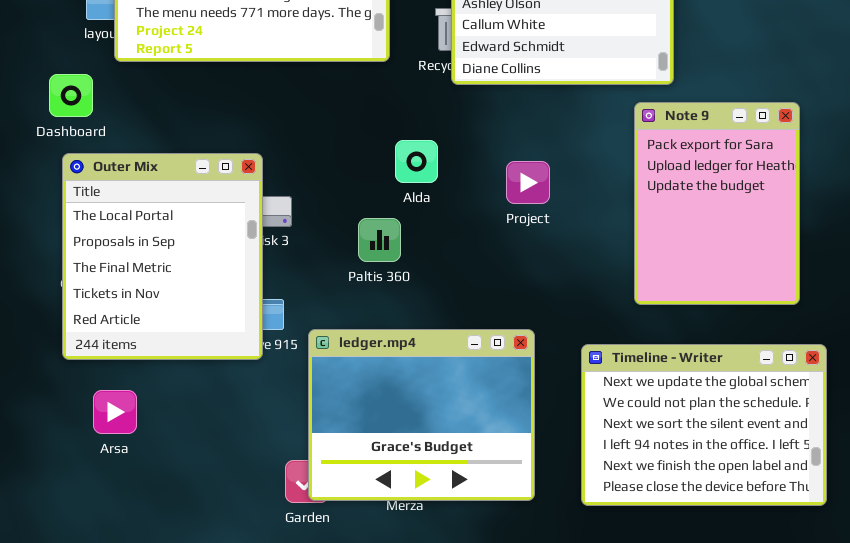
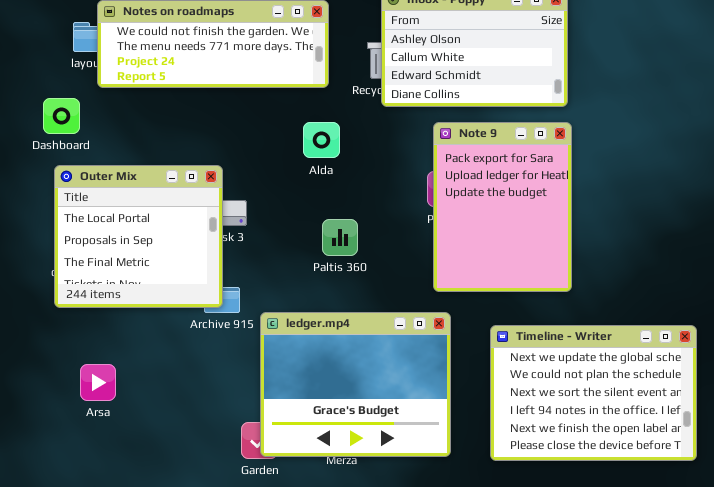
Note 9: [634,102,800,305] -> [433,122,572,292], moved
Alda: [395,140,438,183] -> [303,122,340,158], moved
Outer Mix: [62,153,263,360] -> [54,165,223,308], resized
Paltis 360: [358,218,401,262] -> [322,219,358,256], moved

